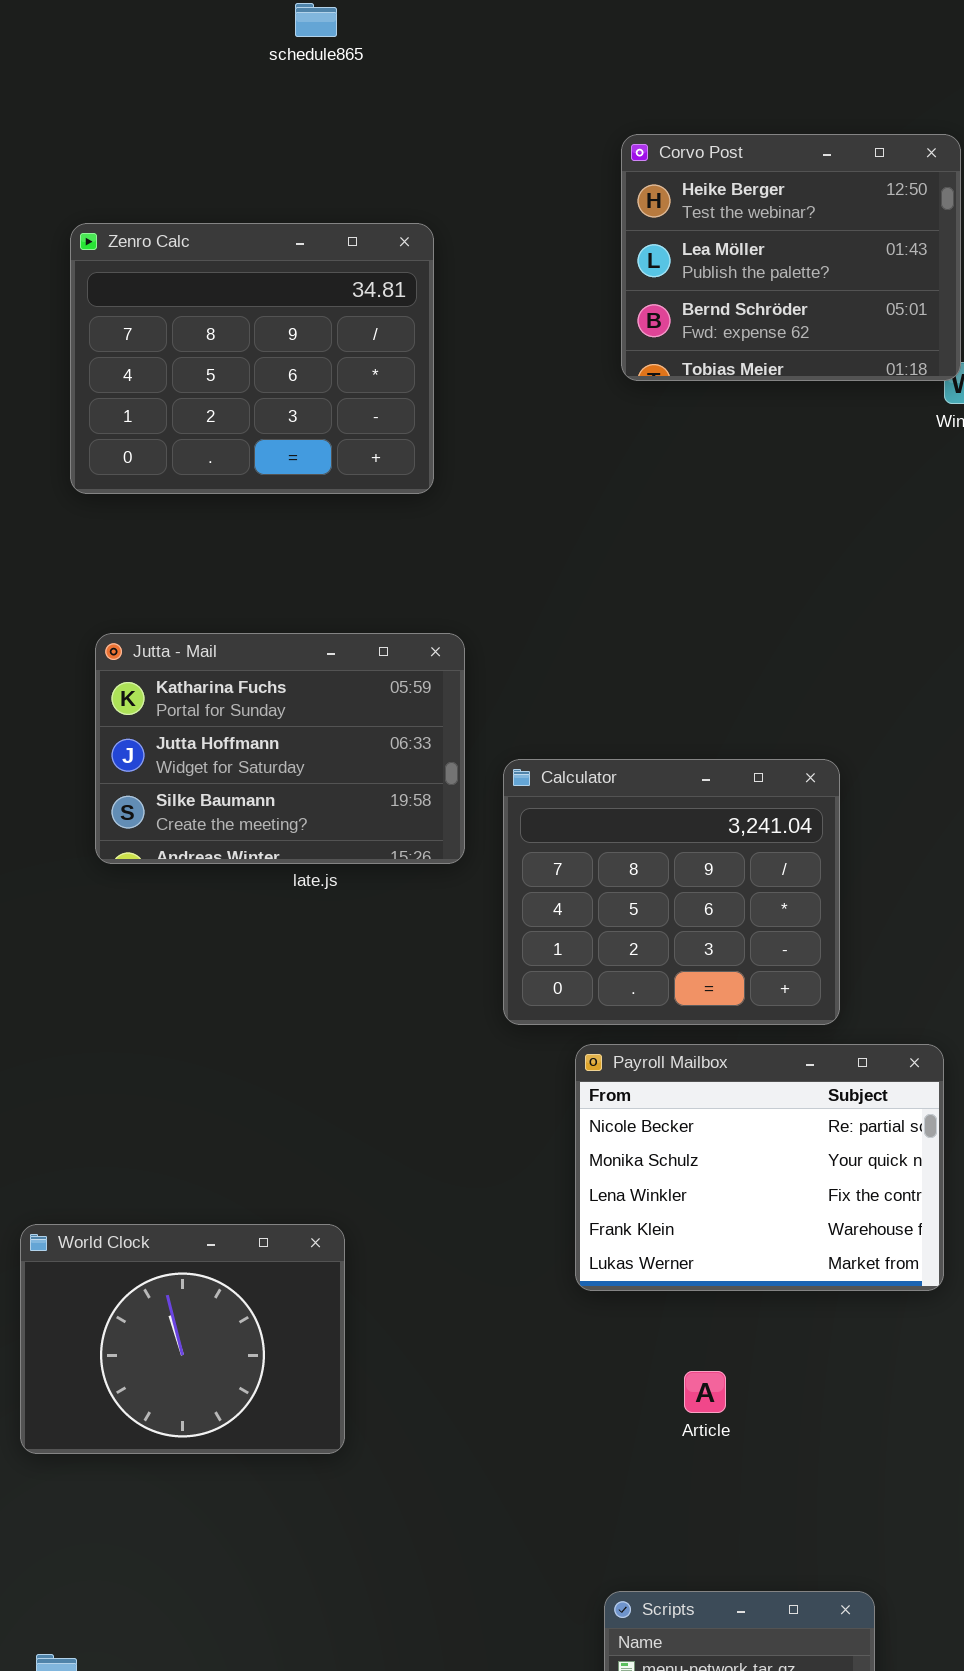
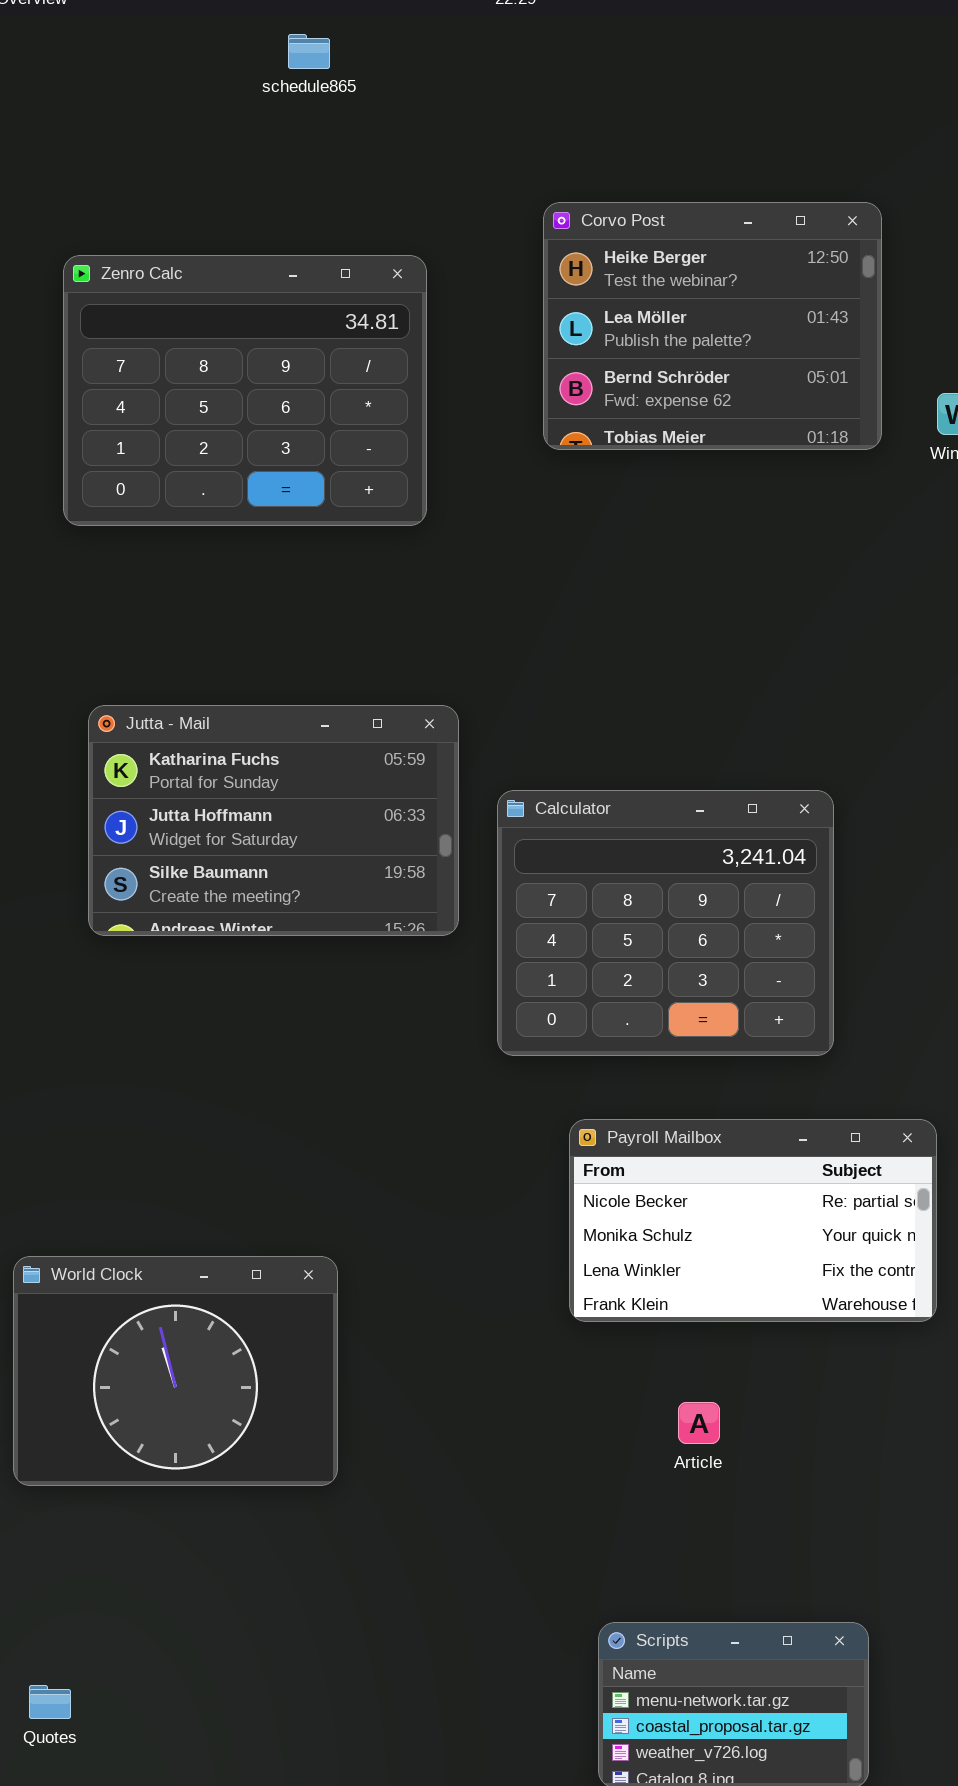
Corvo Post: [621,134,961,381] -> [543,202,882,450], moved
Jutta - Mail: [95,633,465,864] -> [88,705,459,936], moved
Payroll Mailbox: [575,1044,944,1291] -> [569,1119,937,1322], resized

